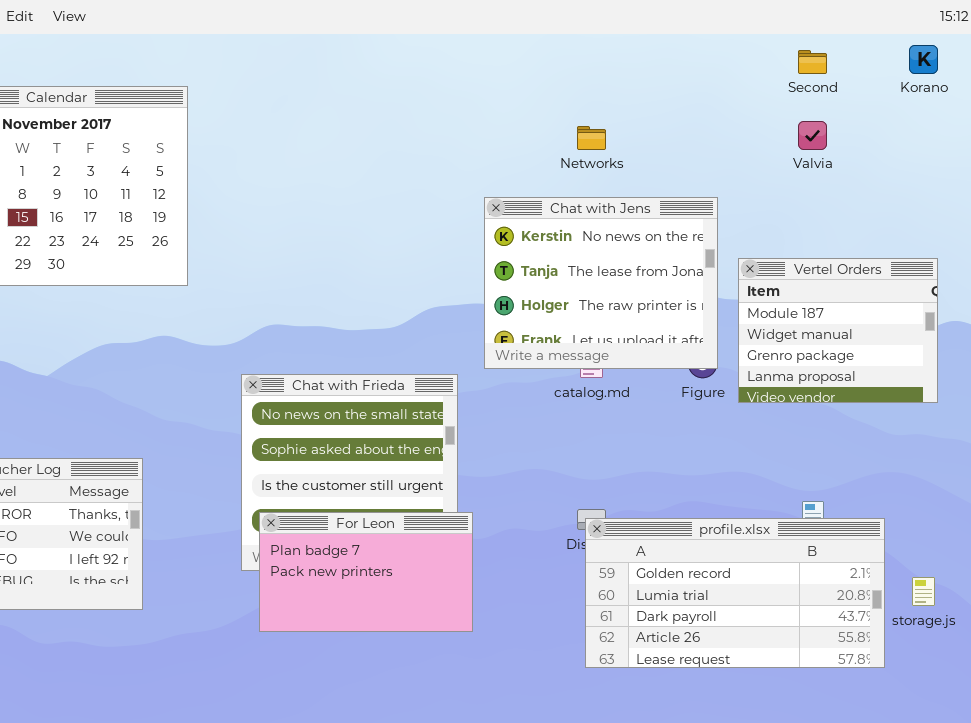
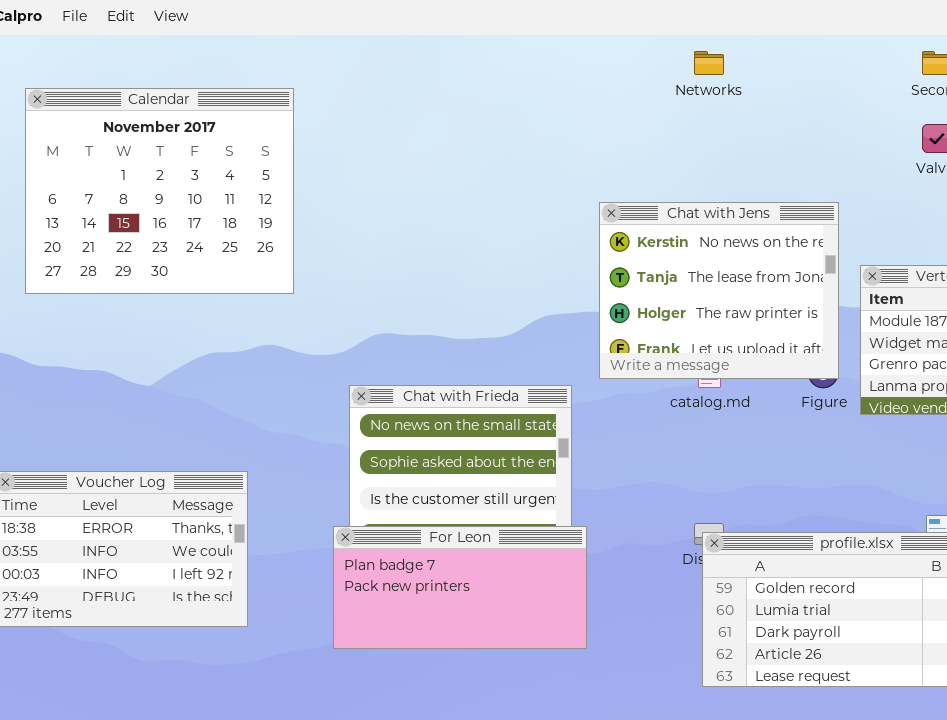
Networks: [577,126,606,150] -> [694,51,724,75], moved
For Leon: [259,512,473,632] -> [333,526,587,649], resized

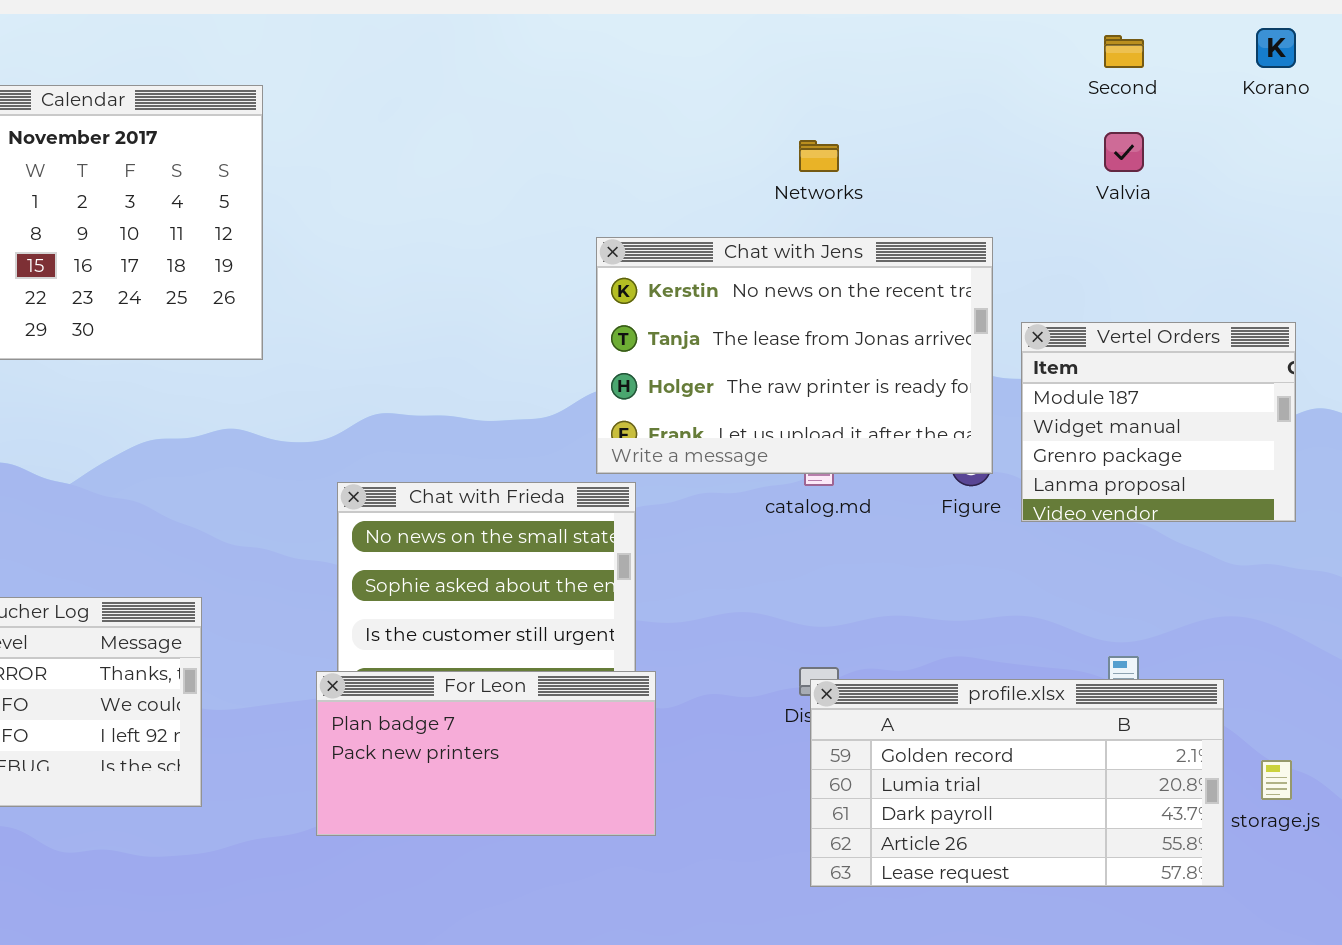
Networks: [694,51,724,75] -> [799,140,839,172], moved
Chat with Jens: [599,202,839,379] -> [596,237,993,474], resized

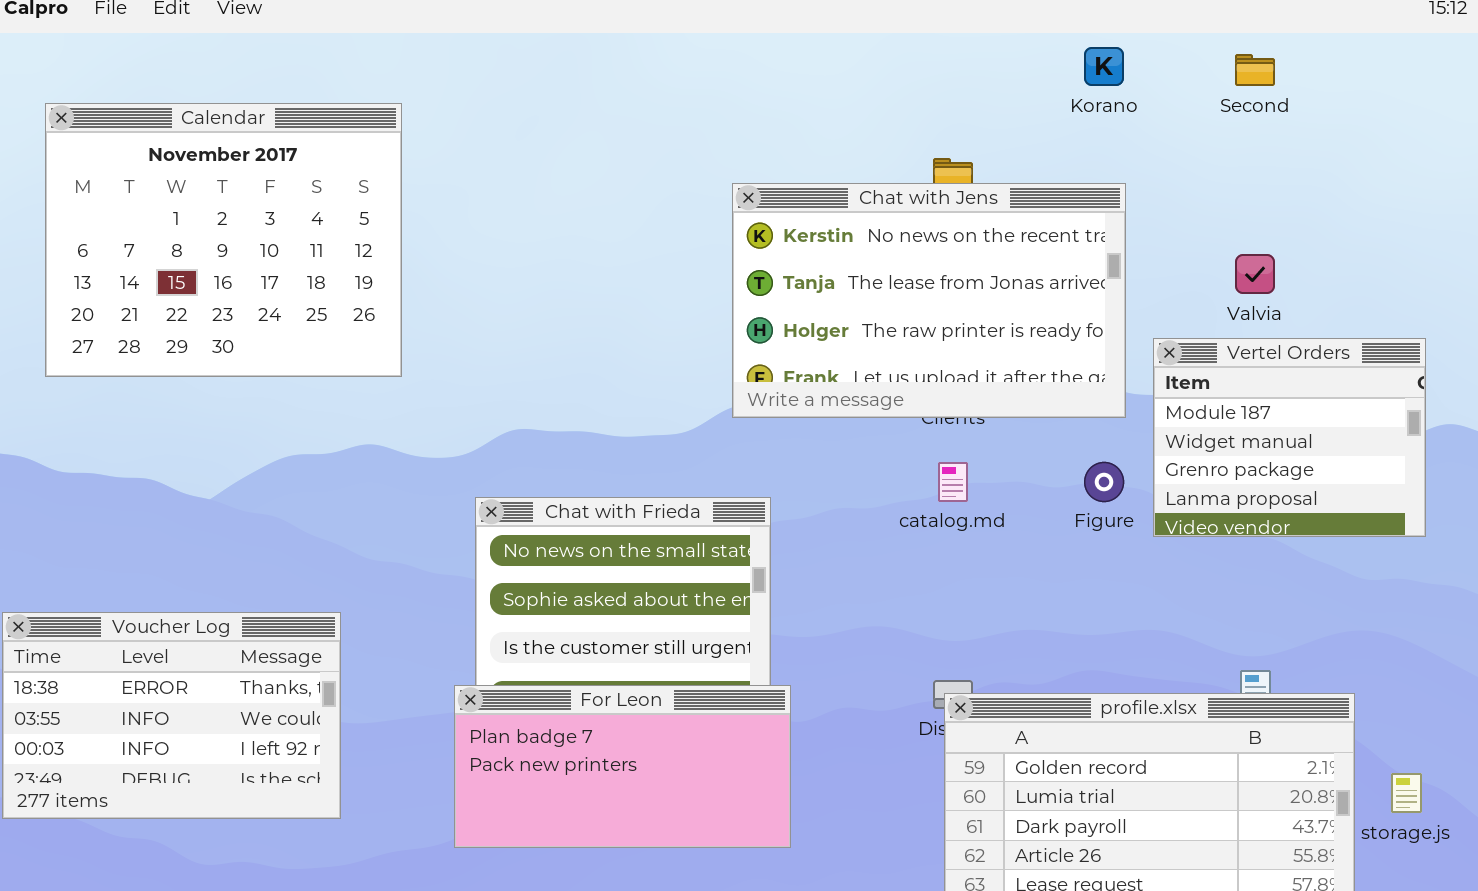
Korano: [1256,28,1296,68] -> [1084,47,1124,86], moved
Valvia: [1104,132,1144,172] -> [1235,254,1275,294], moved
Chat with Jens: [596,237,993,474] -> [732,183,1126,418], moved

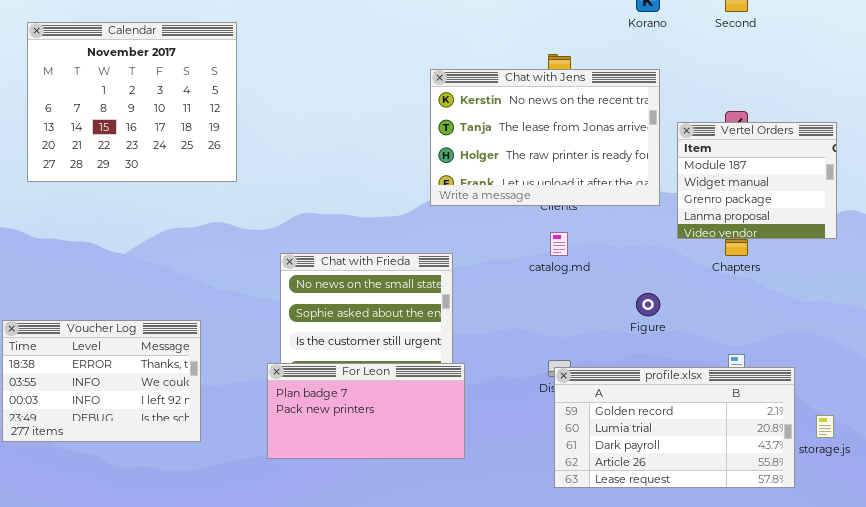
Vertel Orders: [1153,338,1426,537] -> [677,122,837,239], moved
Figure: [1084,462,1124,502] -> [636,293,660,316], moved

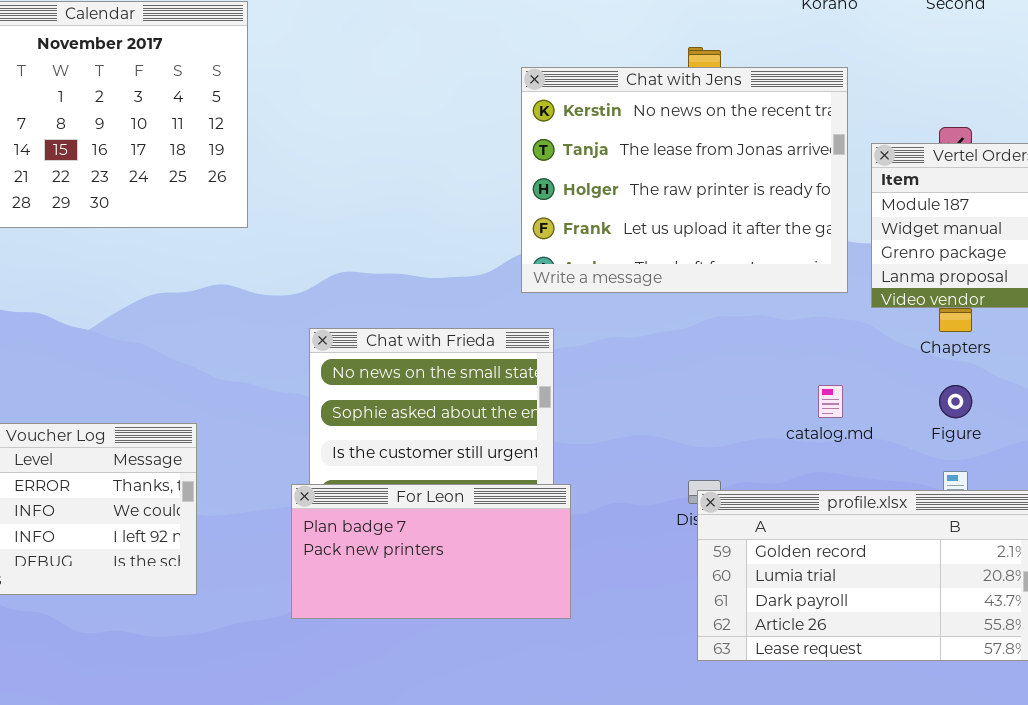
Chat with Jens: [430,69,660,206] -> [521,67,848,293], resized
catalog.md: [550,232,568,256] -> [818,385,843,418], moved
Figure: [636,293,660,316] -> [939,385,972,418], moved

